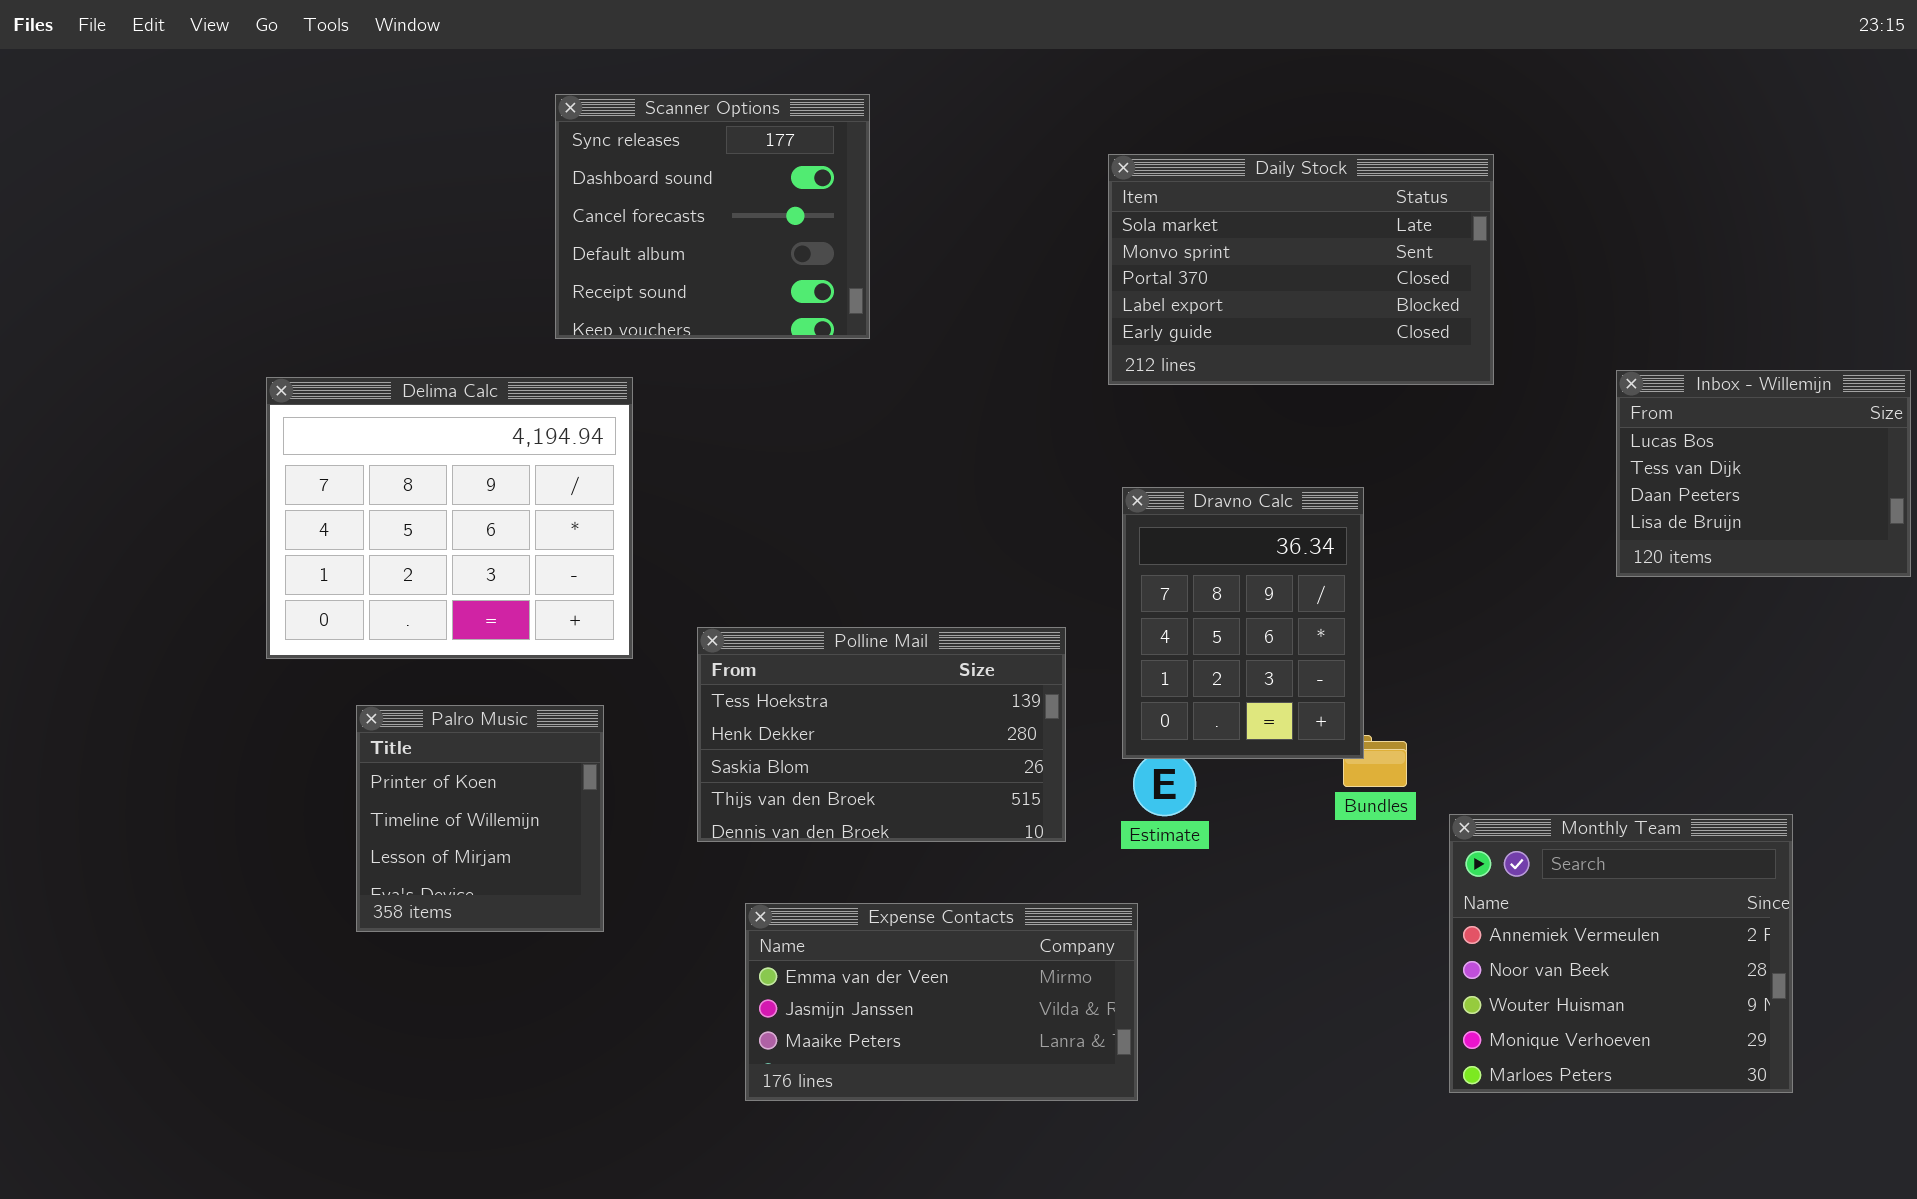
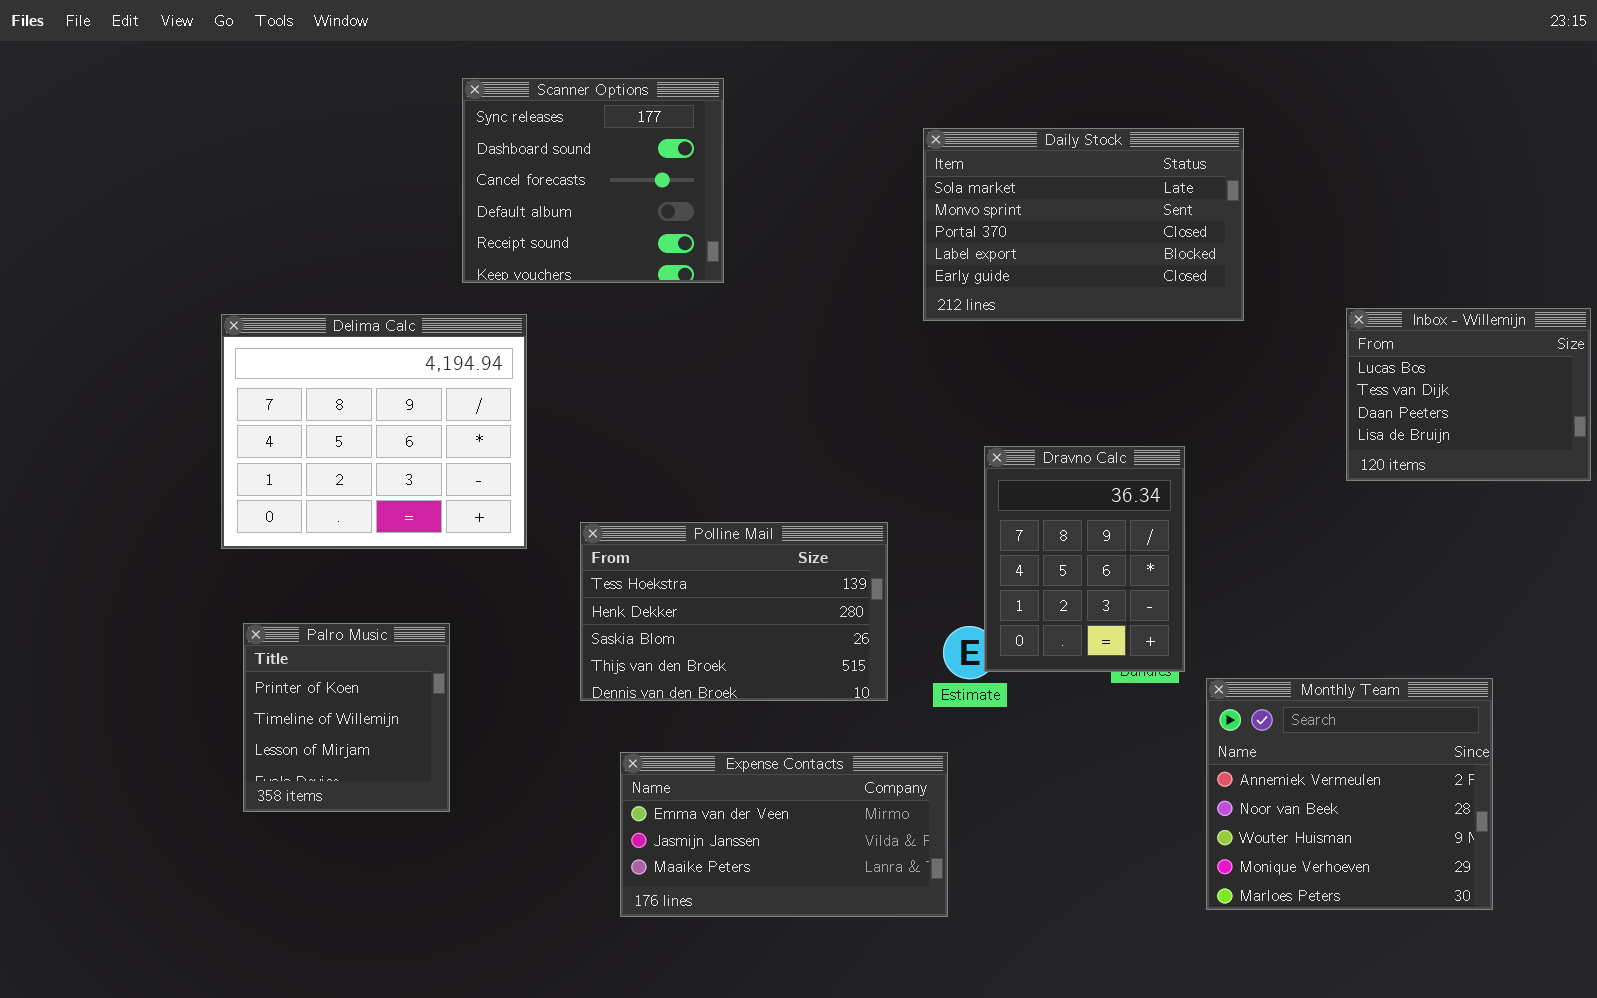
Dravno Calc: [1122,487,1364,759] -> [984,446,1185,672], moved
Palro Music: [356,705,604,932] -> [243,623,450,812], moved

